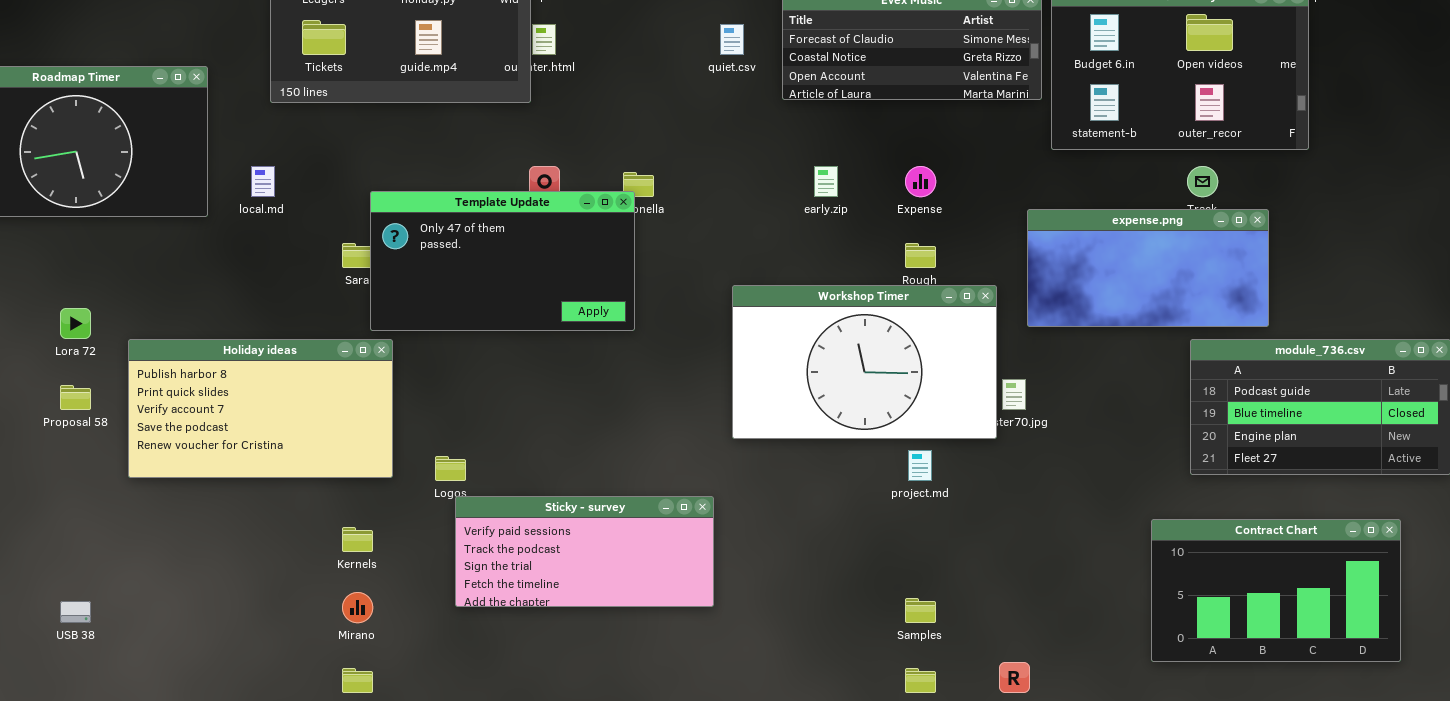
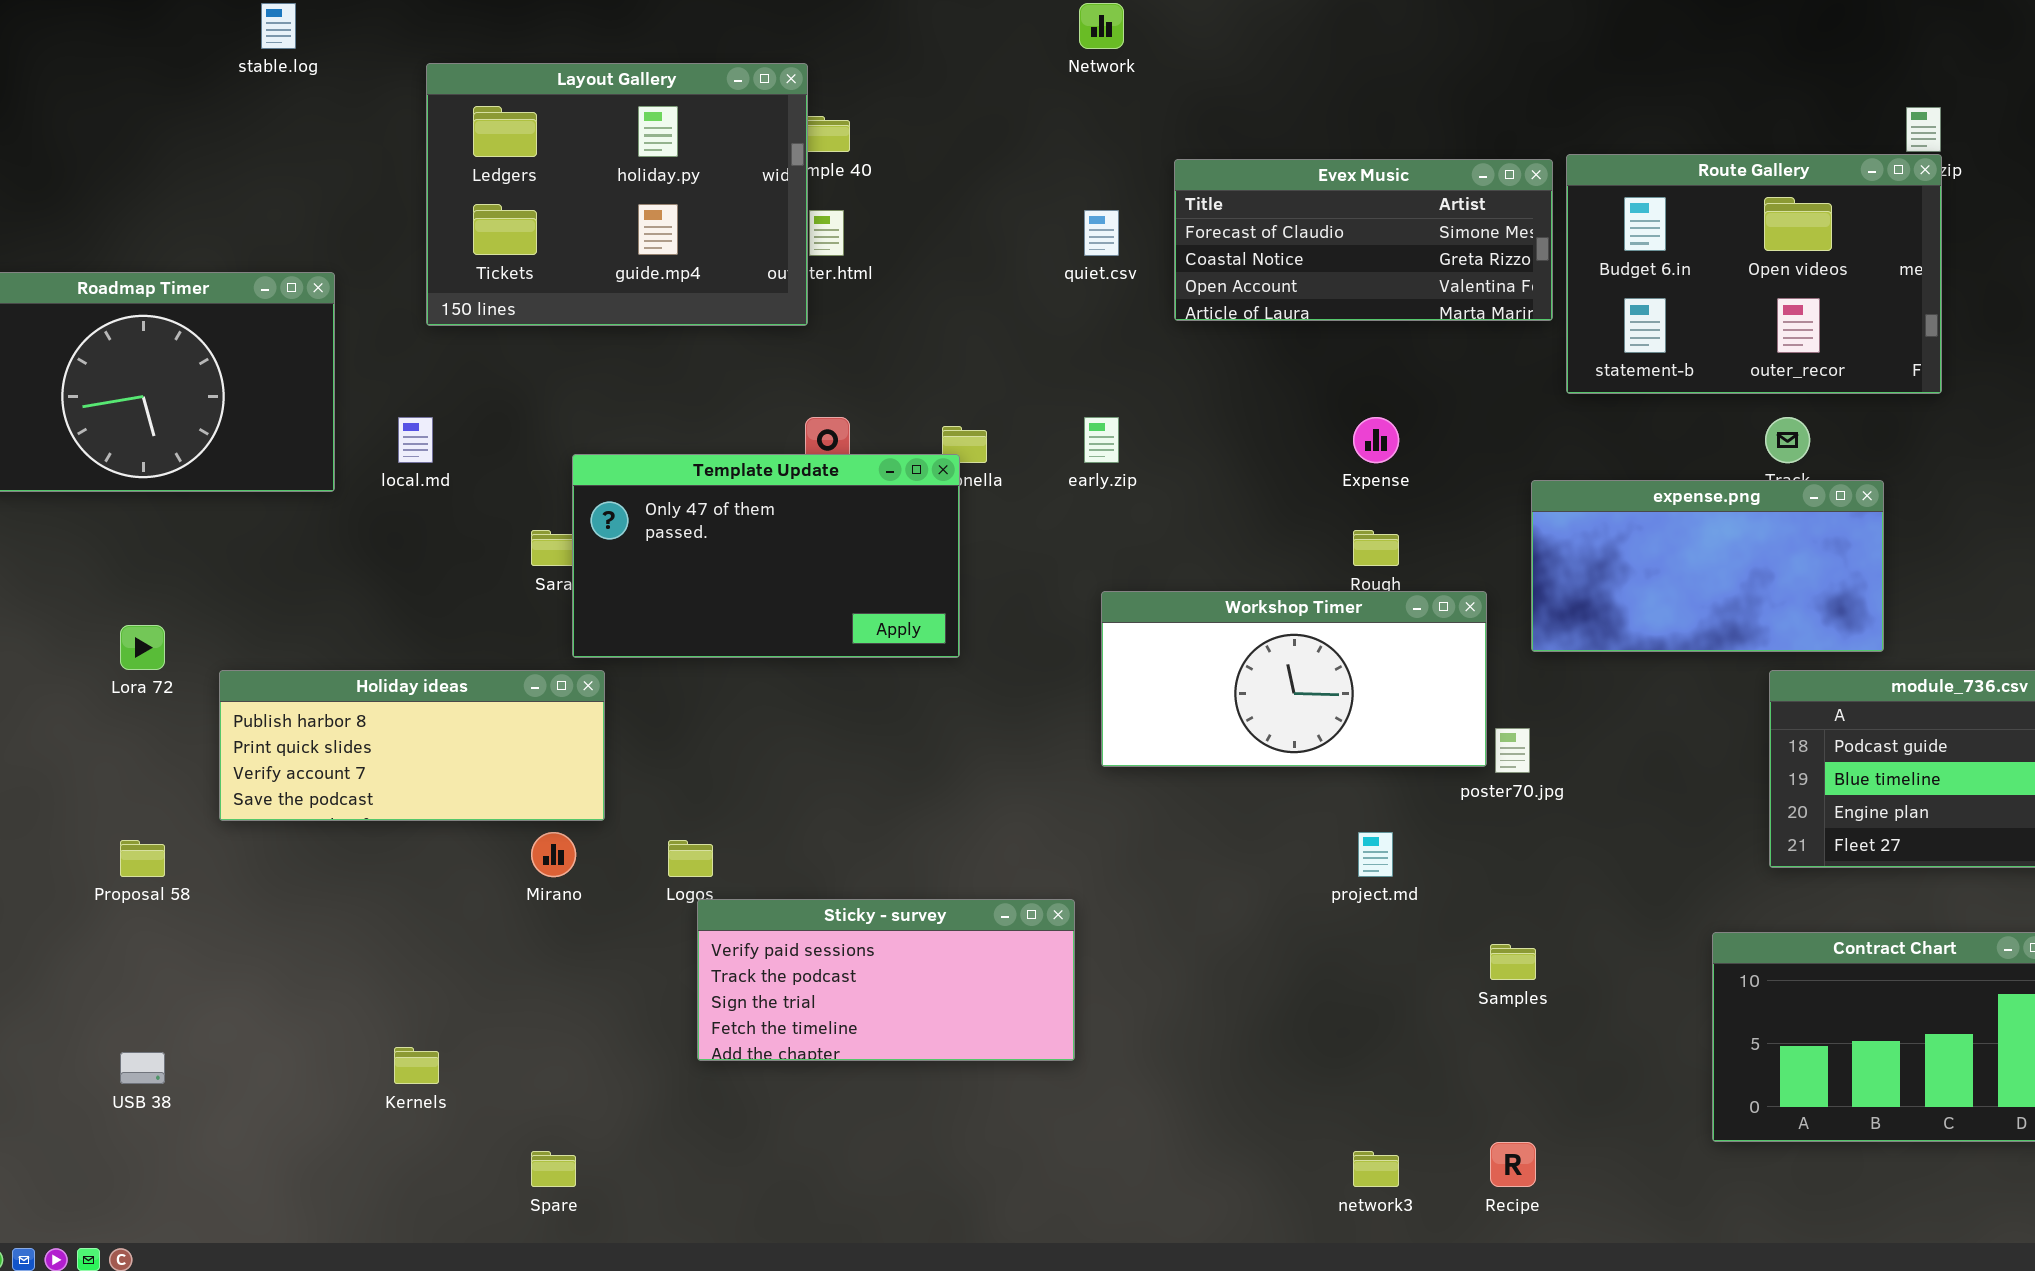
early.zip: [814,166,838,197] -> [1084,417,1119,463], moved
Workshop Timer: [732,285,997,439] -> [1101,591,1487,767], resized
Holiday ideas: [128,339,393,478] -> [219,670,605,821], resized
Proposal 58: [60,385,91,410] -> [120,840,165,877], moved
Kernels: [342,527,373,552] -> [394,1047,439,1084], moved
Mirano: [342,592,373,623] -> [531,832,576,877], moved
Samples: [905,598,936,623] -> [1490,944,1536,980], moved

